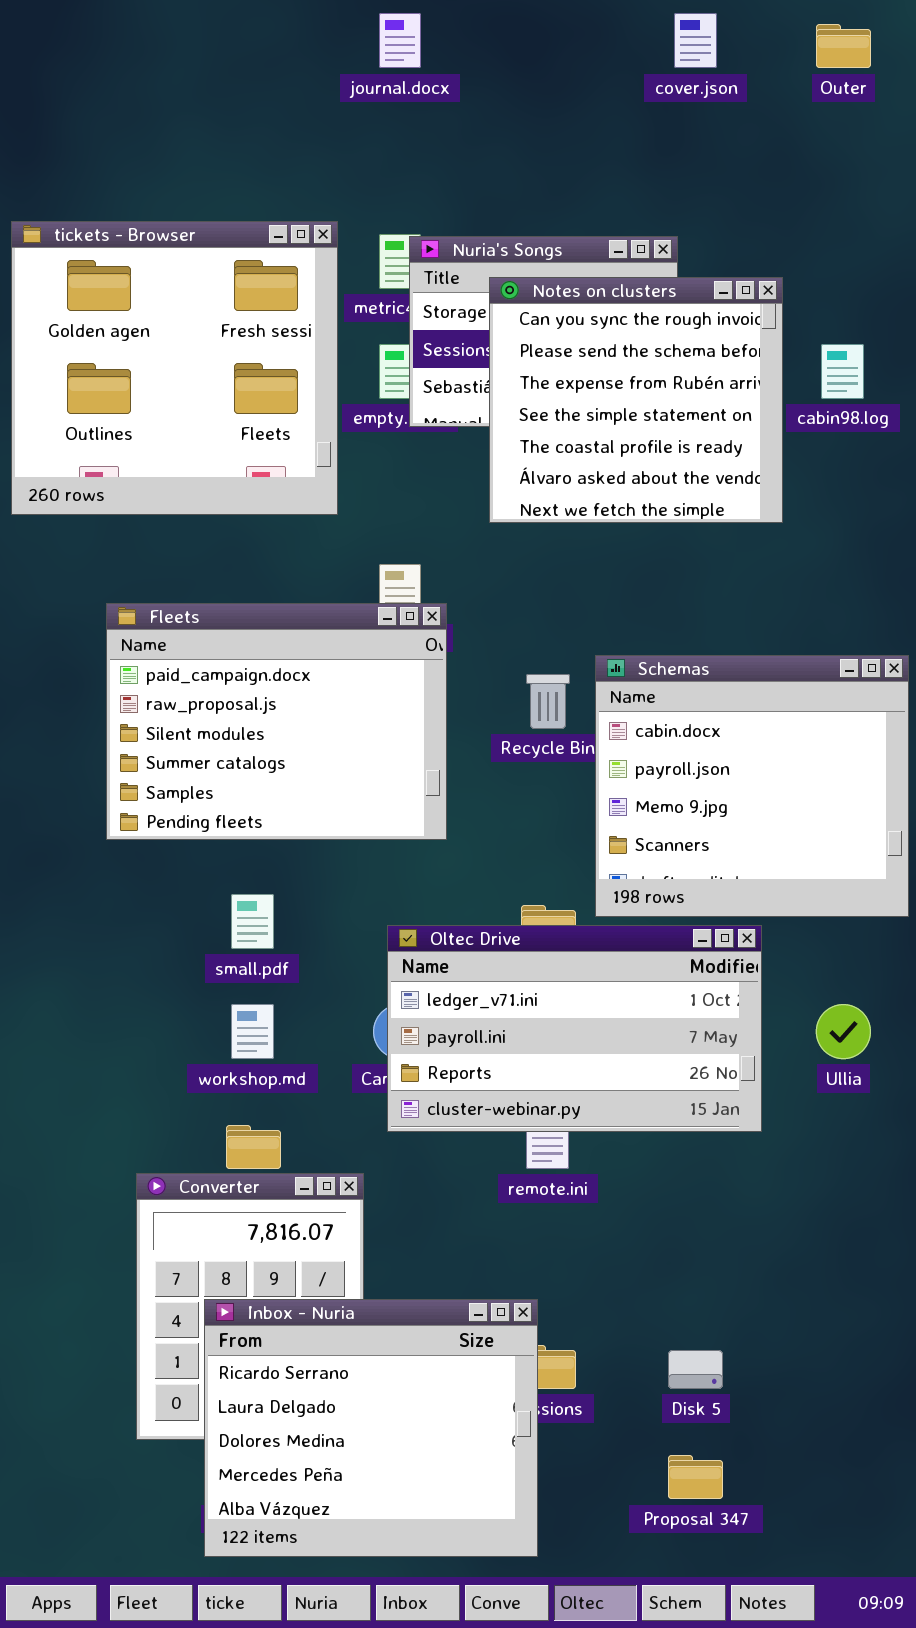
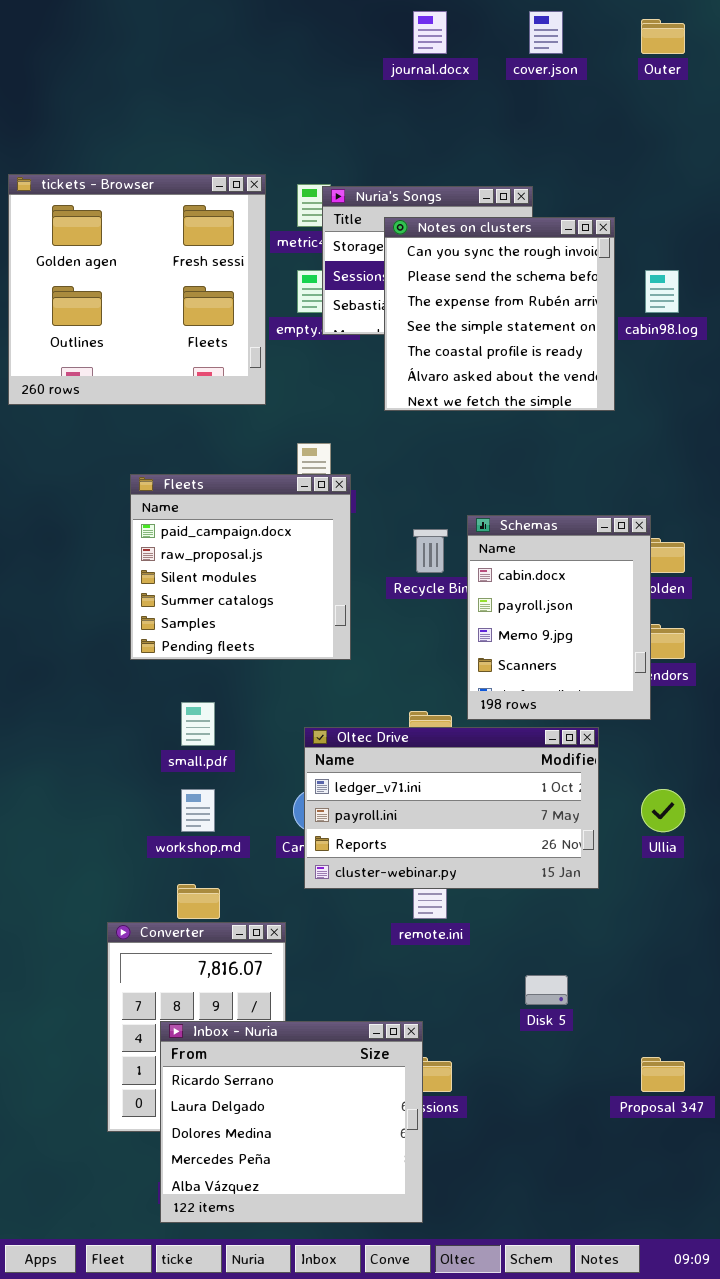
journal.docx: [379,13,421,68] -> [413,11,447,54], moved
Fleets: [106,603,447,840] -> [130,474,351,660], resized
Schemas: [595,655,909,917] -> [467,515,651,720], resized
Disk 5: [668,1350,723,1389] -> [525,975,568,1005], moved
Proposal 347: [668,1455,723,1499] -> [641,1057,685,1092], moved

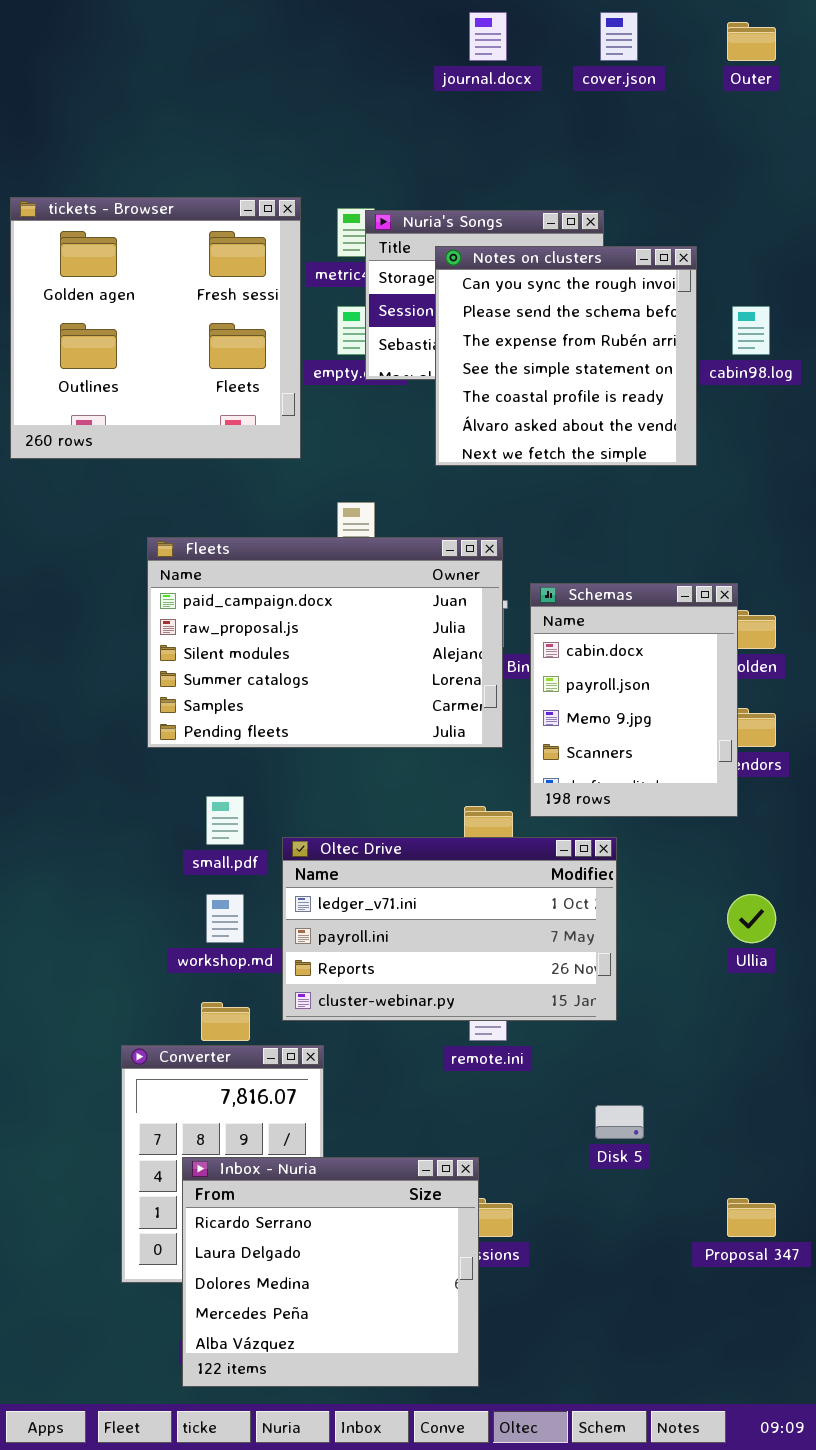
Fleets: [130,474,351,660] -> [147,537,503,748], resized
Oltec Drive: [304,727,599,889] -> [282,837,617,1021], moved

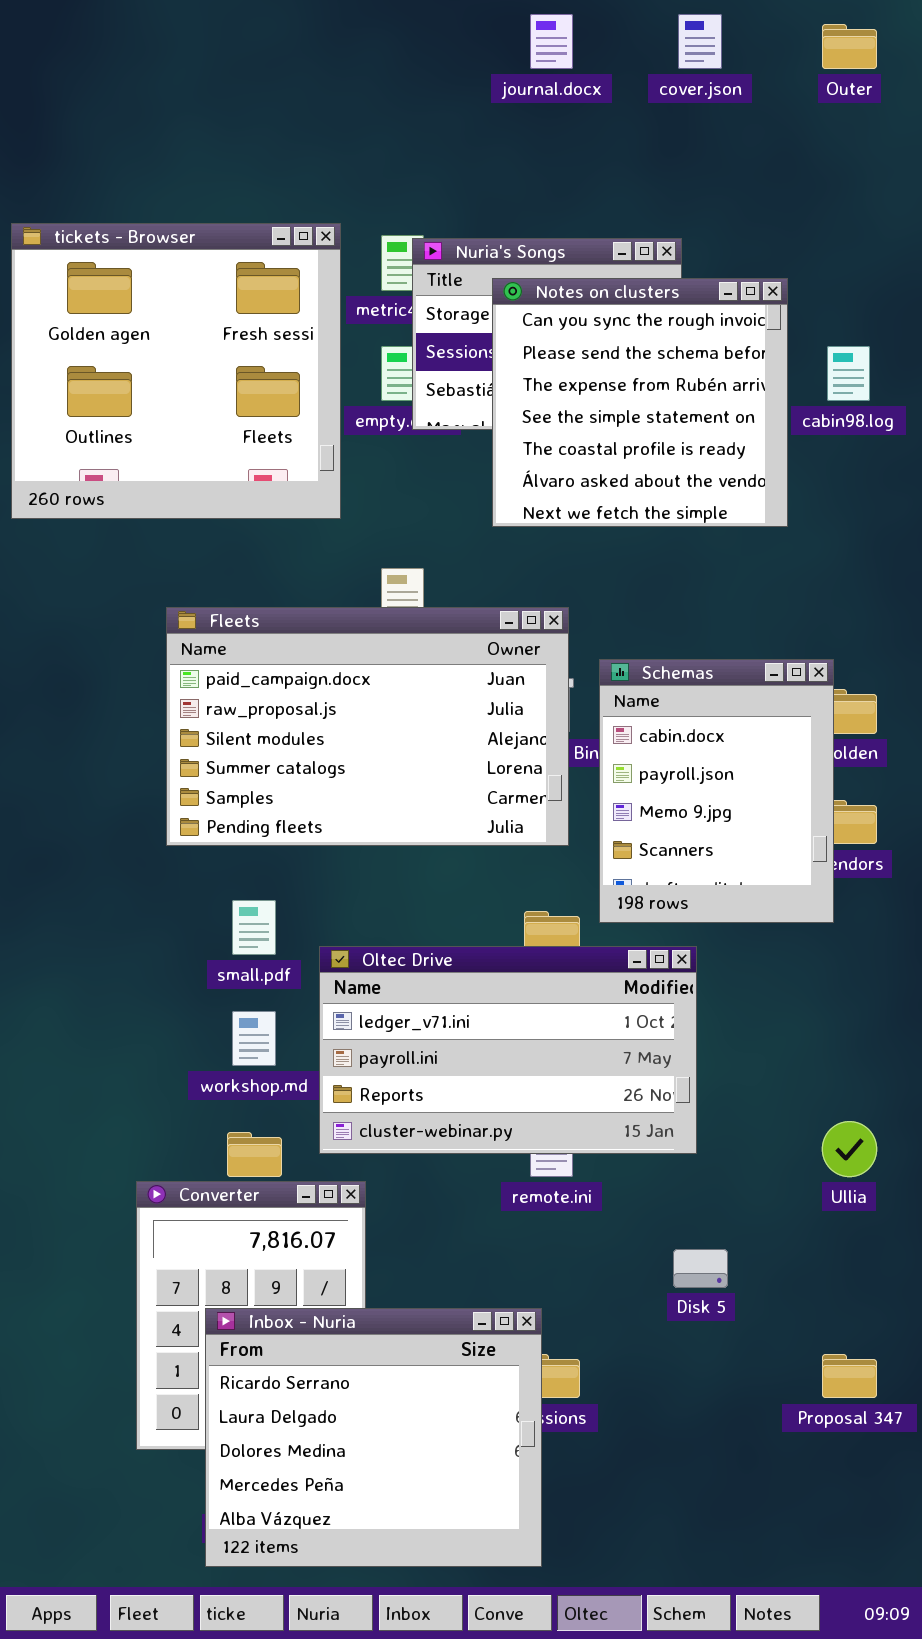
Ullia: [727,894,776,943] -> [822,1121,877,1177], moved

